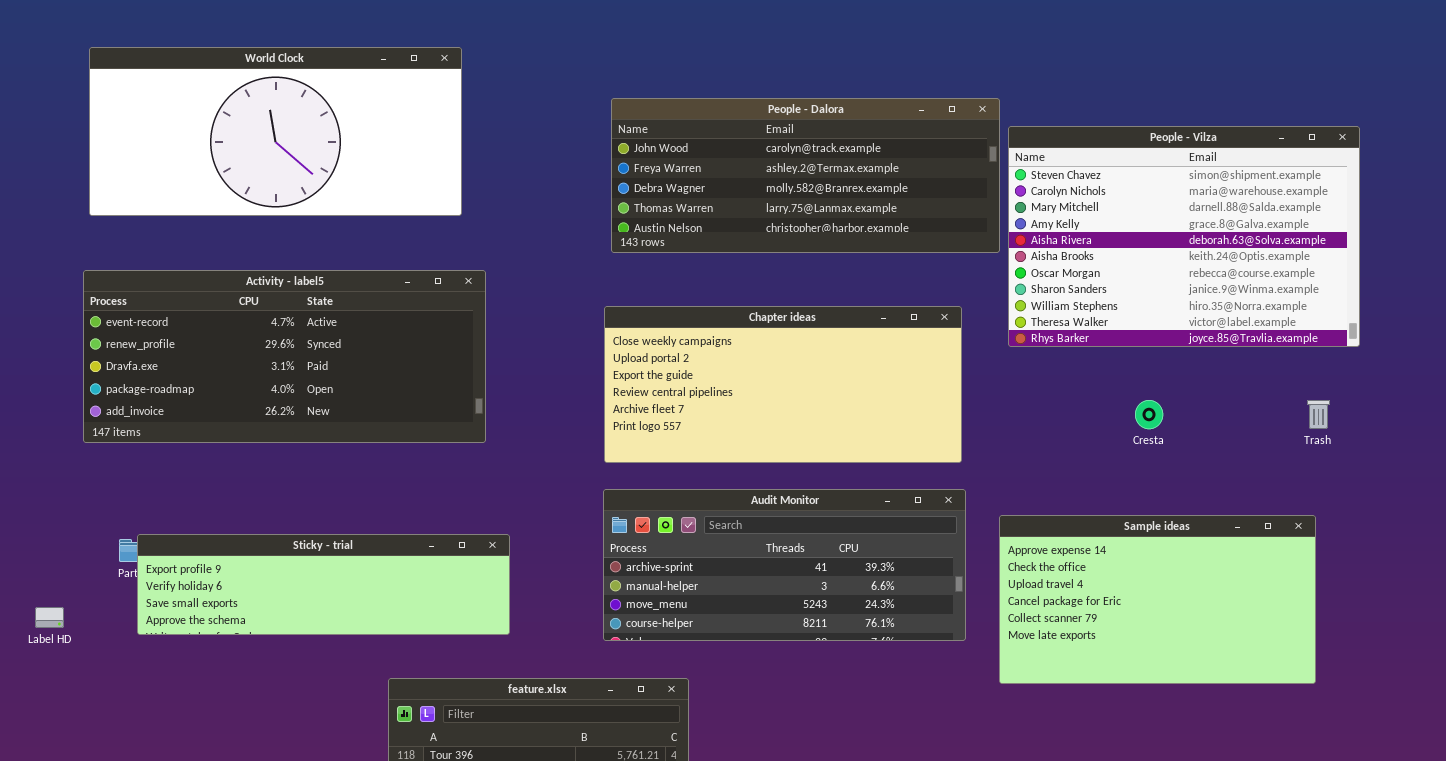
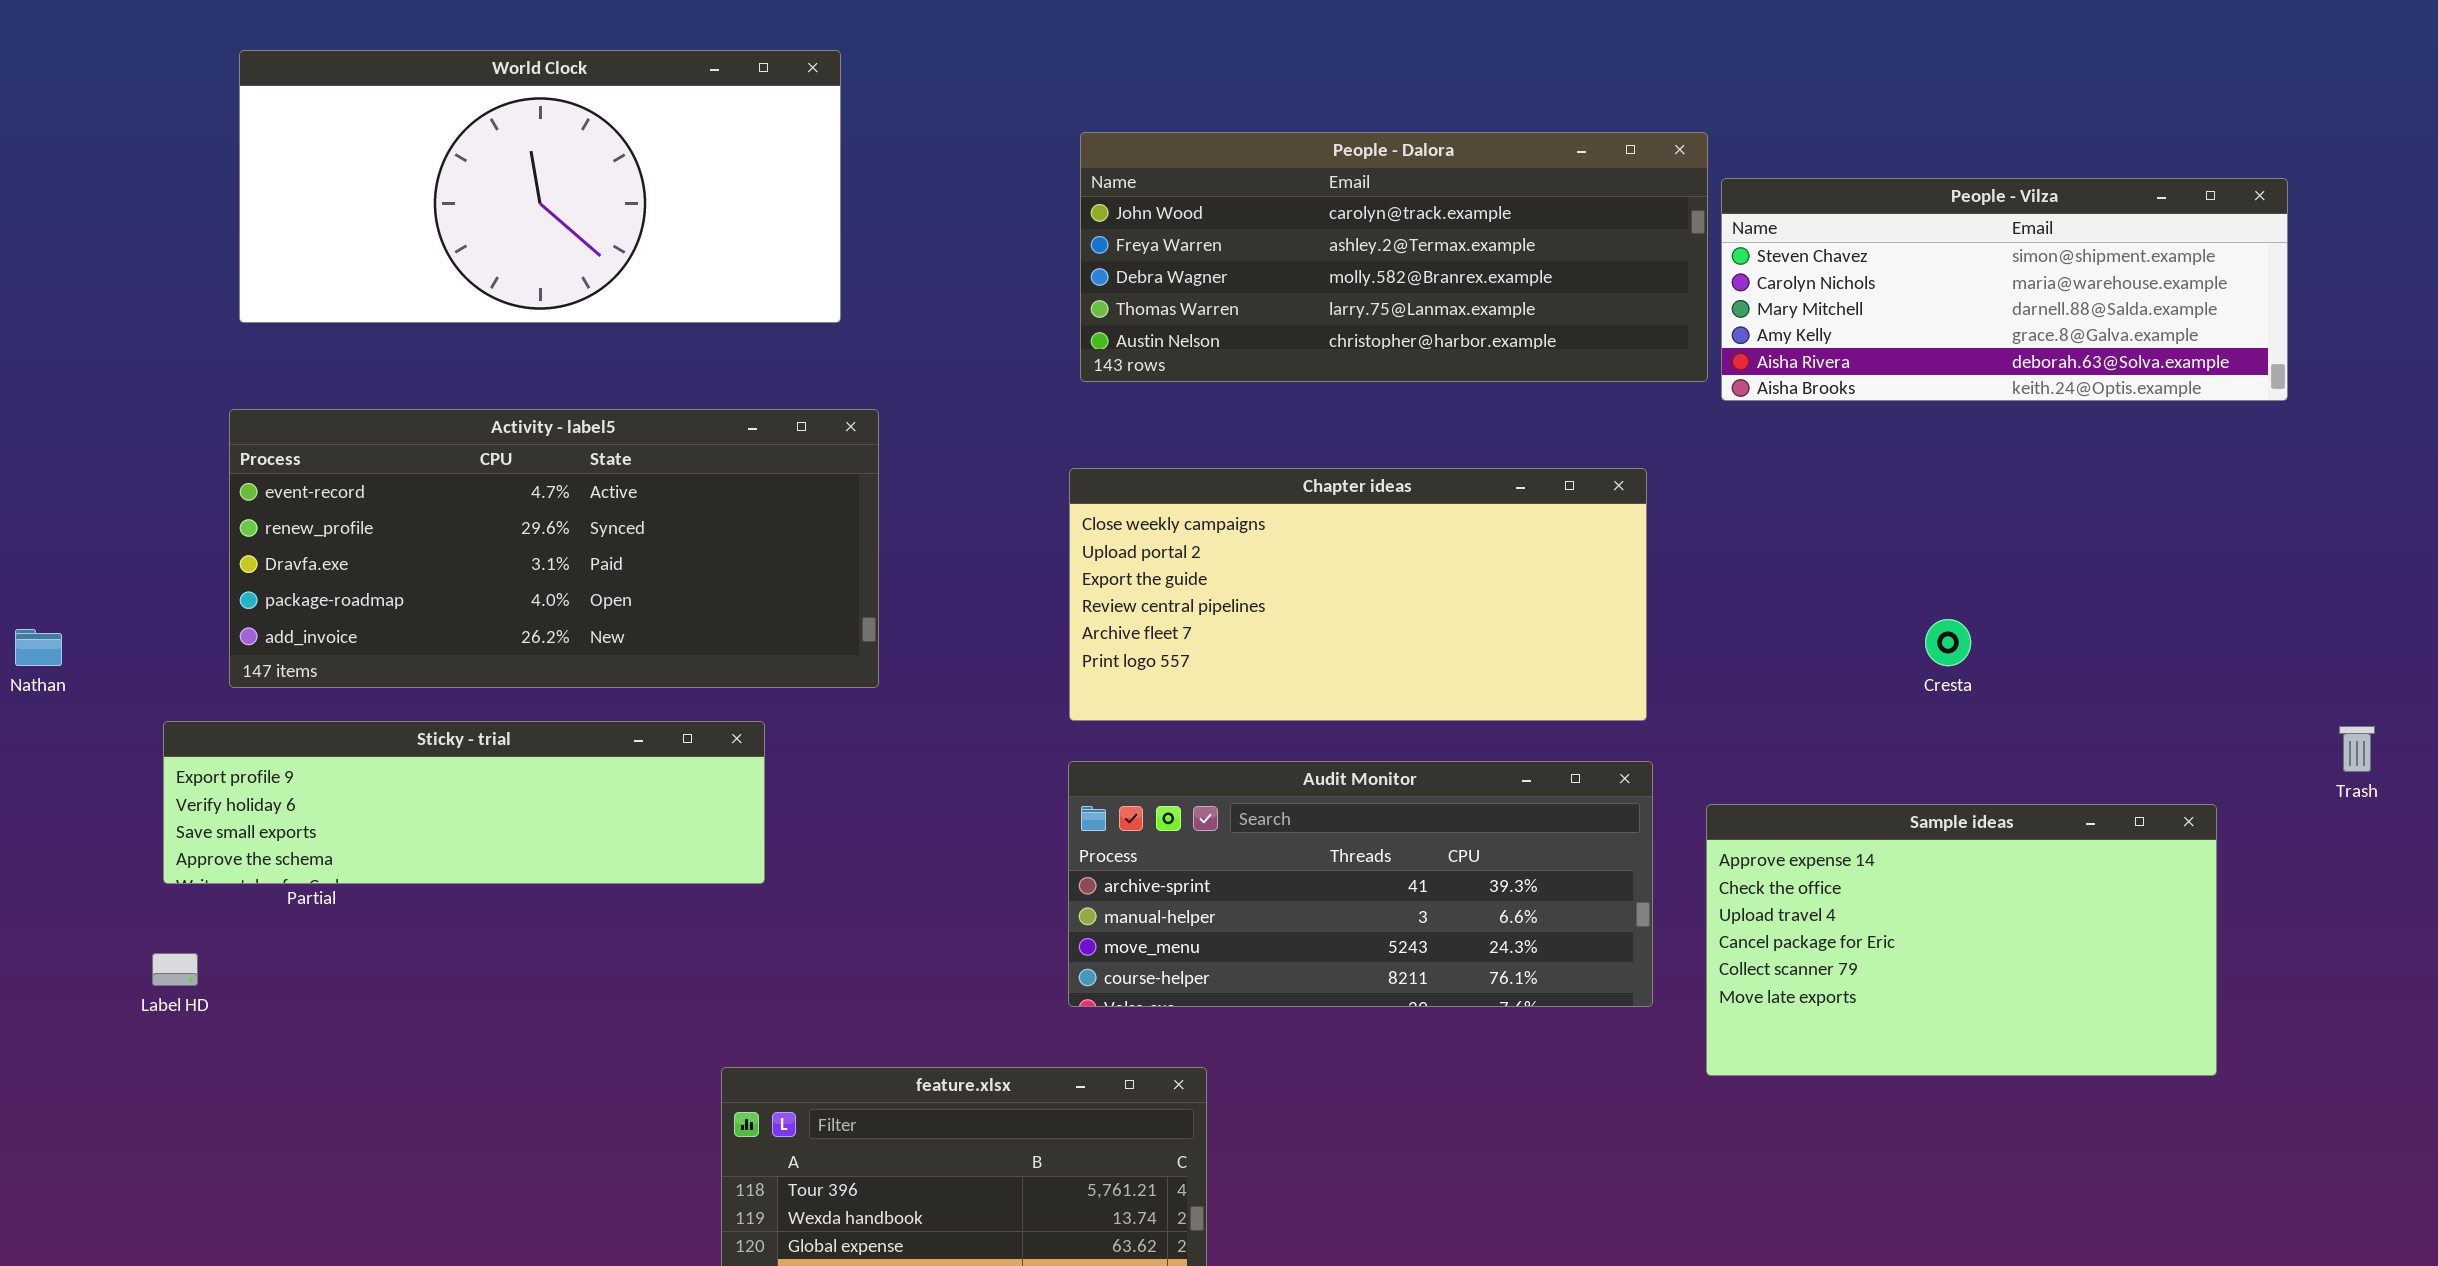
People - Vilza: [1008,126,1360,347] -> [1721,178,2288,401], resized
Trash: [1307,400,1330,429] -> [2339,726,2375,772], moved
Sticky - trial: [137,534,510,635] -> [163,721,765,884], moved

